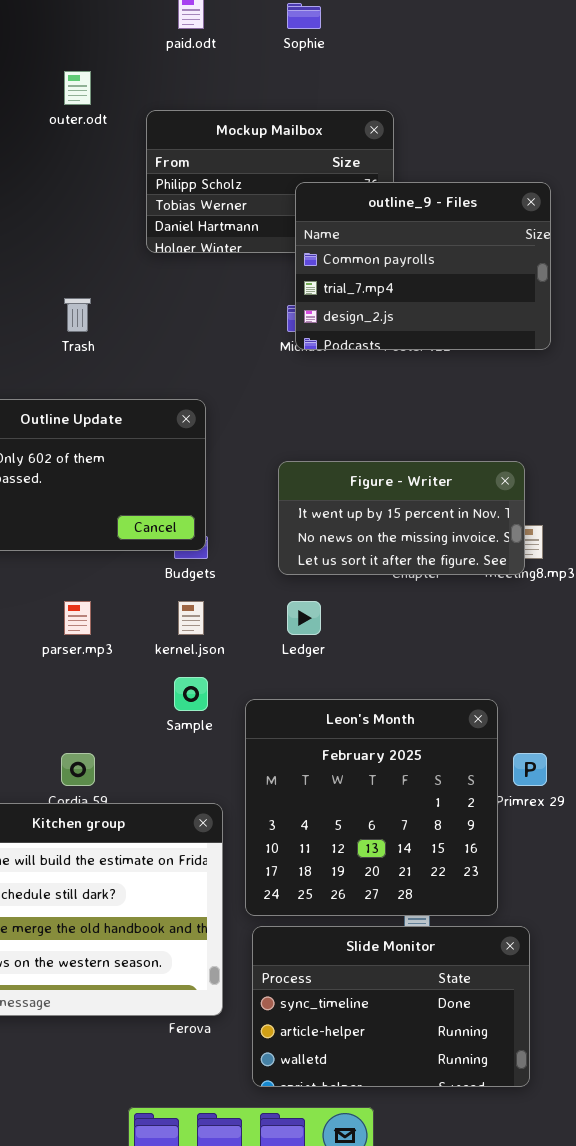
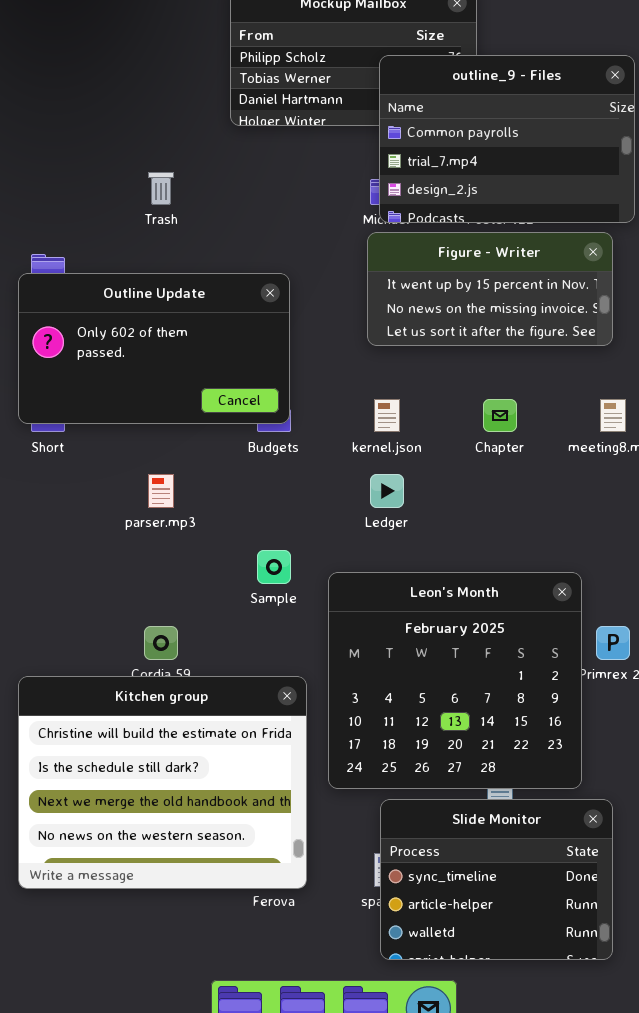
Figure - Writer: [278,461,525,575] -> [367,232,613,346], moved
kernel.json: [178,601,204,635] -> [374,399,400,432], moved
Slide Monitor: [252,926,530,1087] -> [380,799,613,960], resized

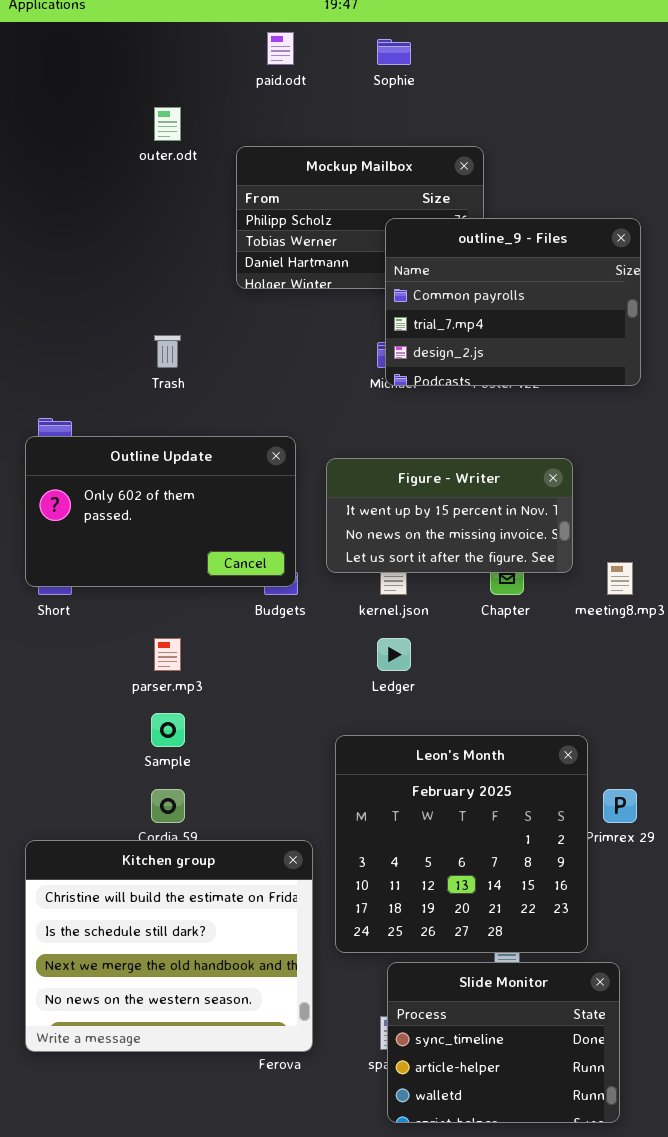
Figure - Writer: [367,232,613,346] -> [326,458,573,573], moved
Sample: [257,550,291,584] -> [151,713,185,747], moved

